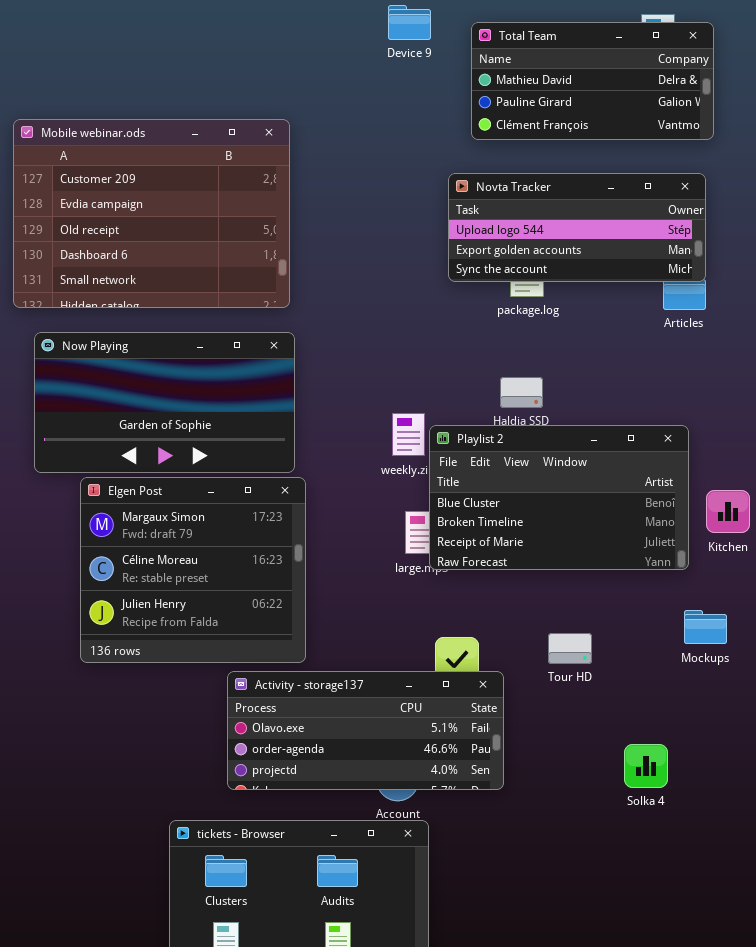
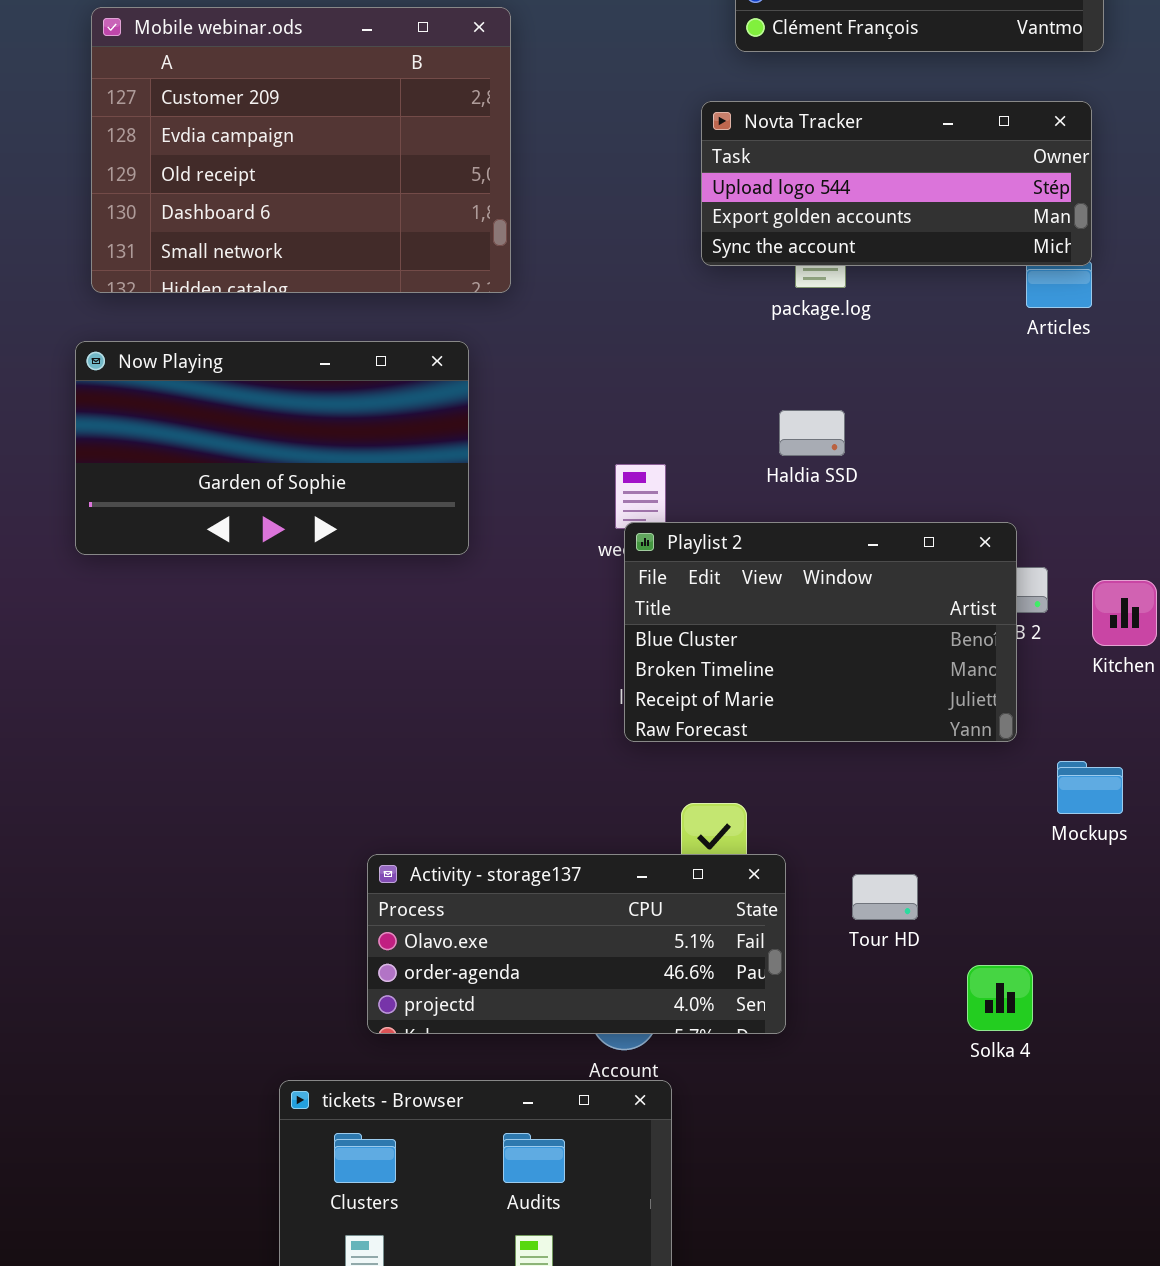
Mobile webinar.ods: [13,119,290,308] -> [91,7,511,293], moved
Playlist 2: [429,425,689,570] -> [624,522,1017,742], moved
Elgen Post: [80,477,306,663] -> none, closed
Tour HD: [548,633,592,664] -> [852,874,918,920], moved

